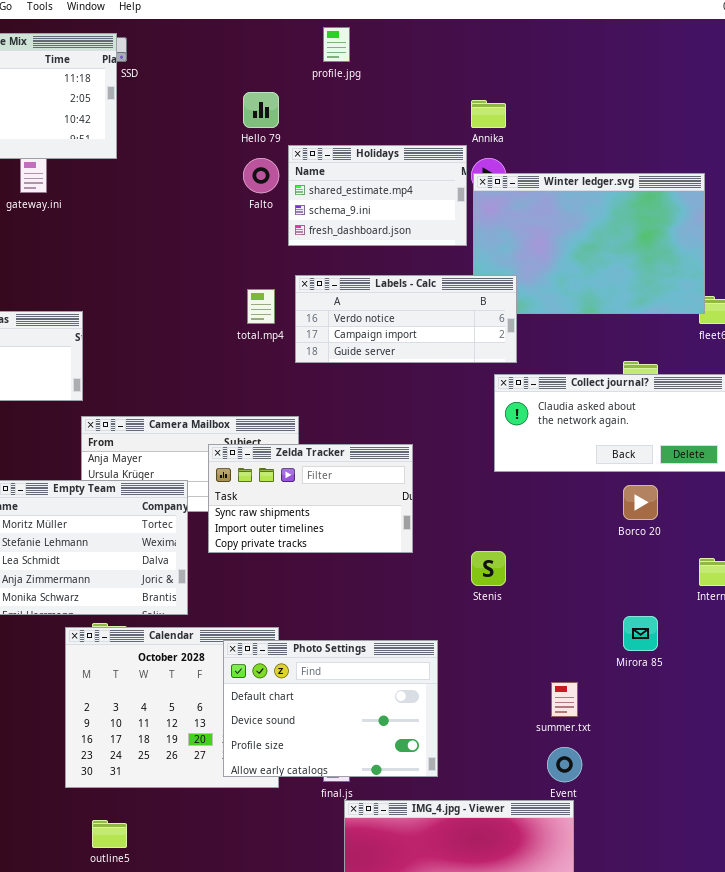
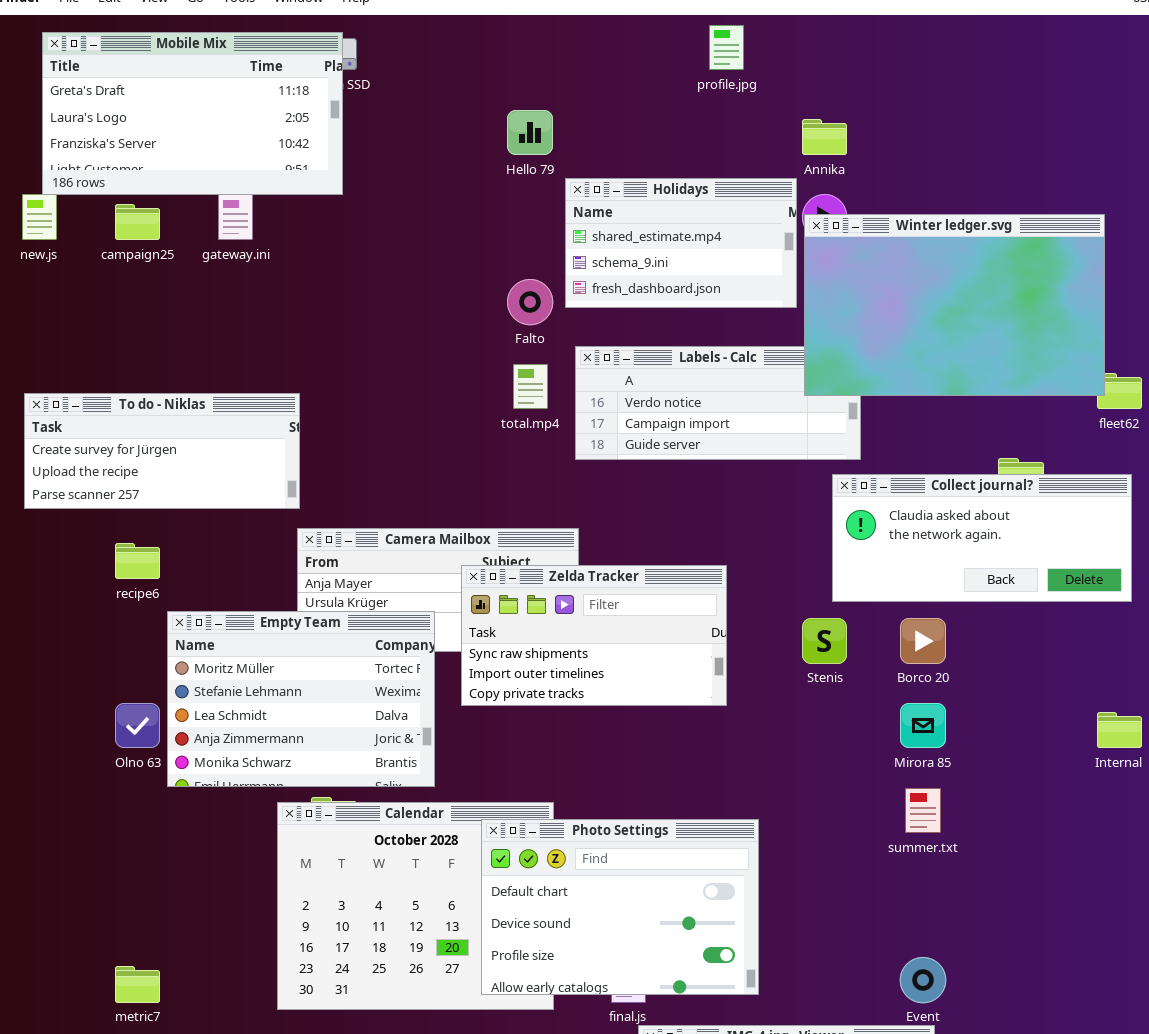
profile.jpg: [323,27,350,62] -> [709,25,744,70], moved
Falto: [243,158,279,193] -> [507,279,553,325], moved
Winter ledger.svg: [473,173,705,314] -> [804,214,1105,396], raised
Borco 20: [623,485,658,520] -> [900,618,946,664], moved
Stenis: [471,551,506,586] -> [802,618,847,664], moved
Mirora 85: [623,616,658,651] -> [900,703,946,748], moved
summer.txt: [551,682,578,717] -> [905,788,941,833], moved

